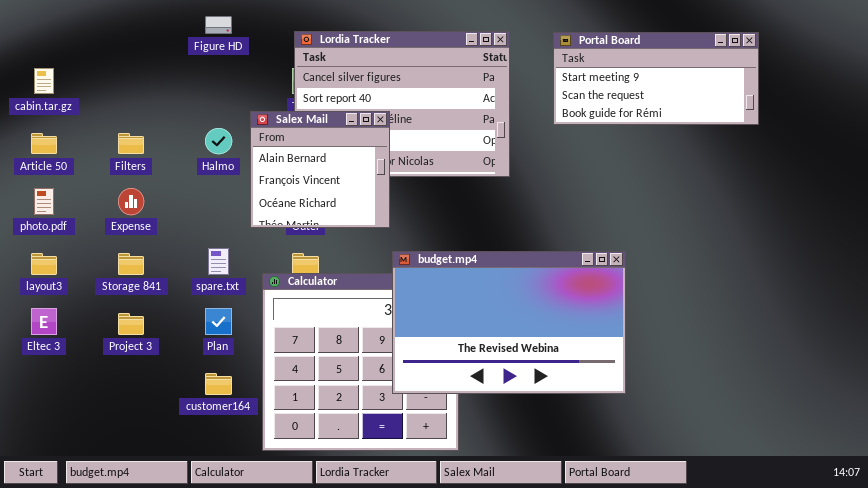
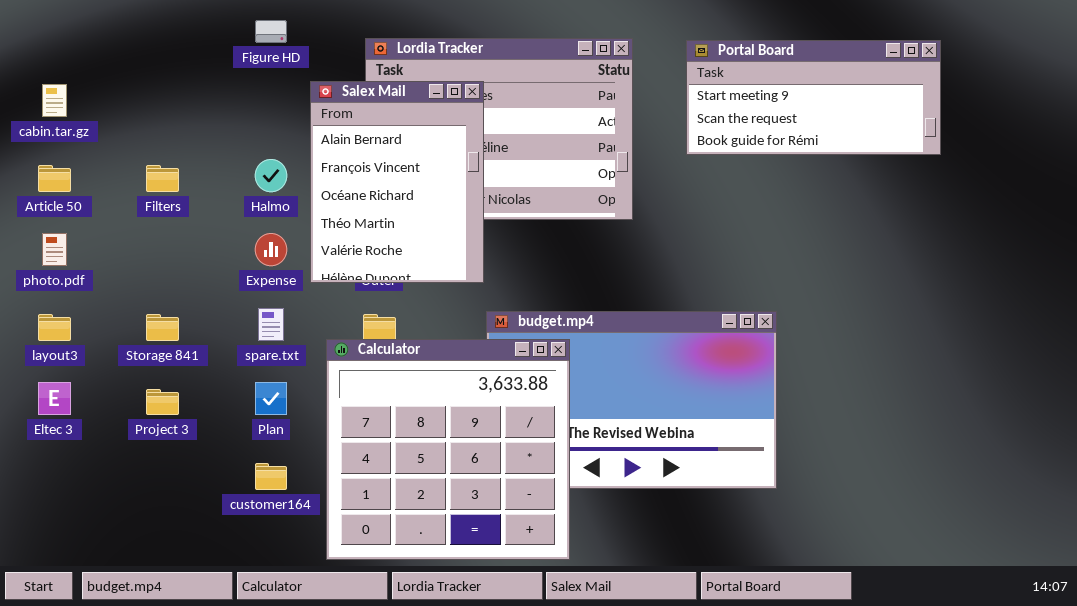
Salex Mail: [250,111,390,228] -> [310,81,484,283], resized
Expense: [118,188,144,215] -> [255,233,287,266], moved
Calculator: [262,273,459,451] -> [326,339,570,560], raised

